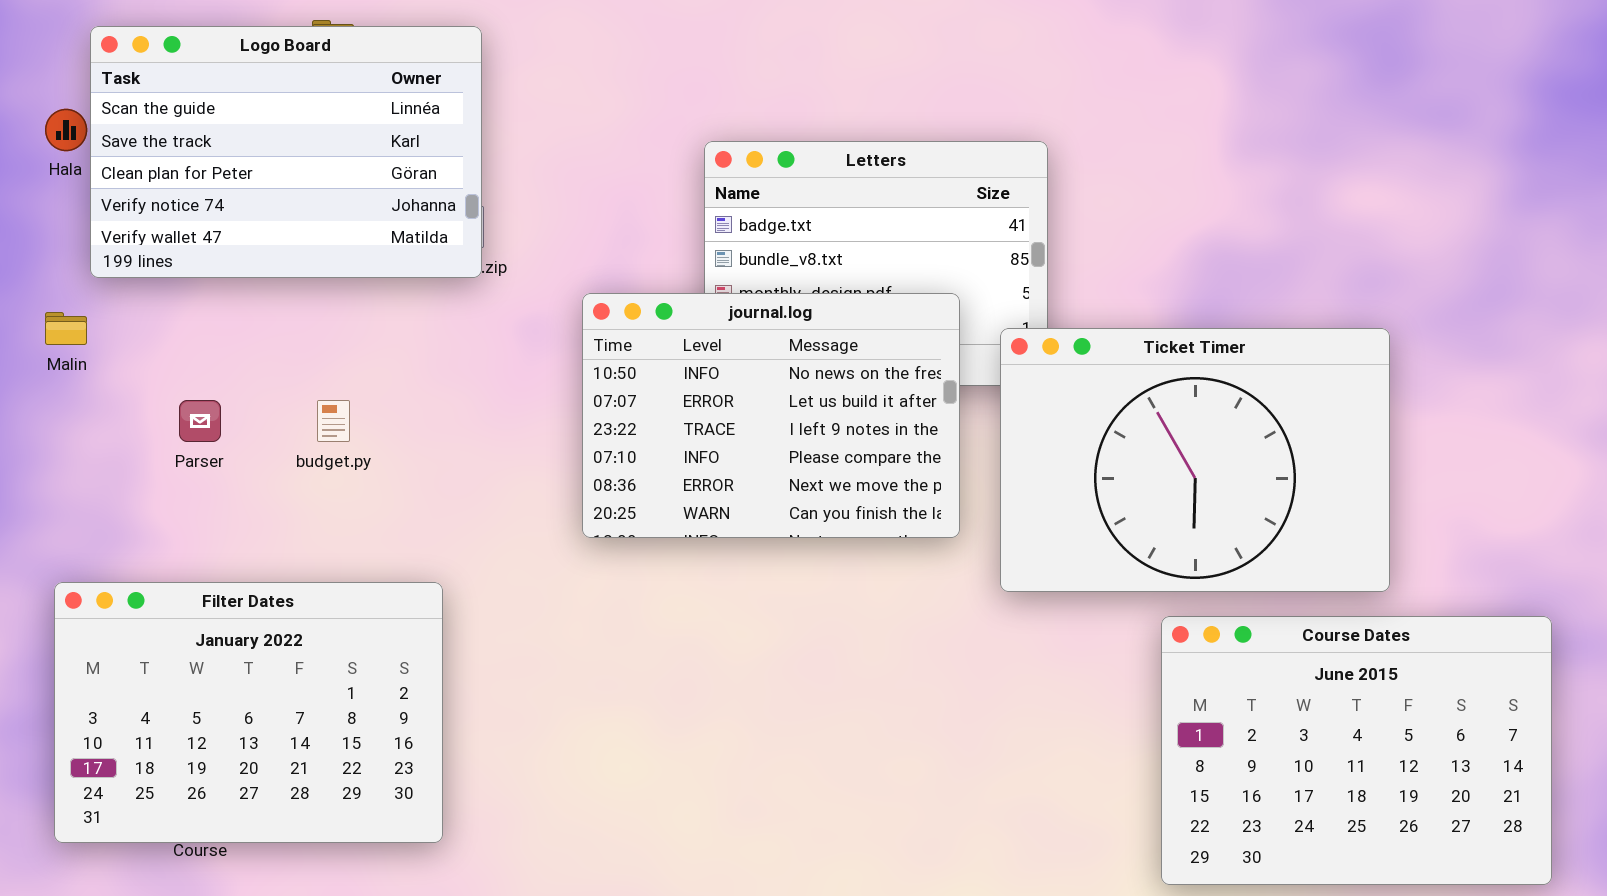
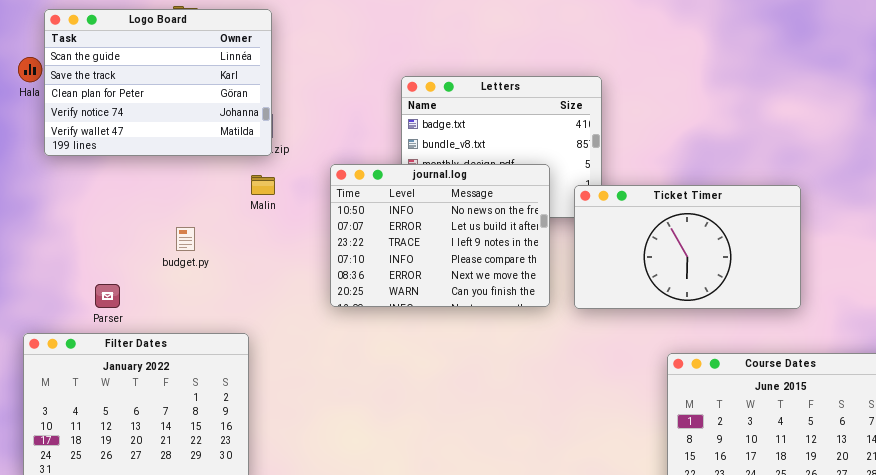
Malin: [45,312,87,345] -> [251,175,275,195], moved
Ticket Timer: [1000,328,1390,592] -> [574,185,801,309], resized
Parser: [179,400,221,442] -> [95,284,120,308], moved

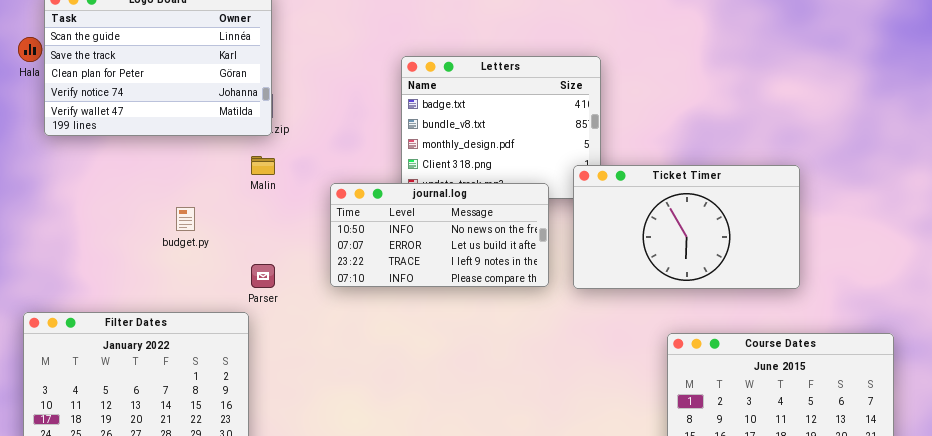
journal.log: [330,164,550,307] -> [330,183,549,287], resized
Parser: [95,284,120,308] -> [251,264,275,288], moved

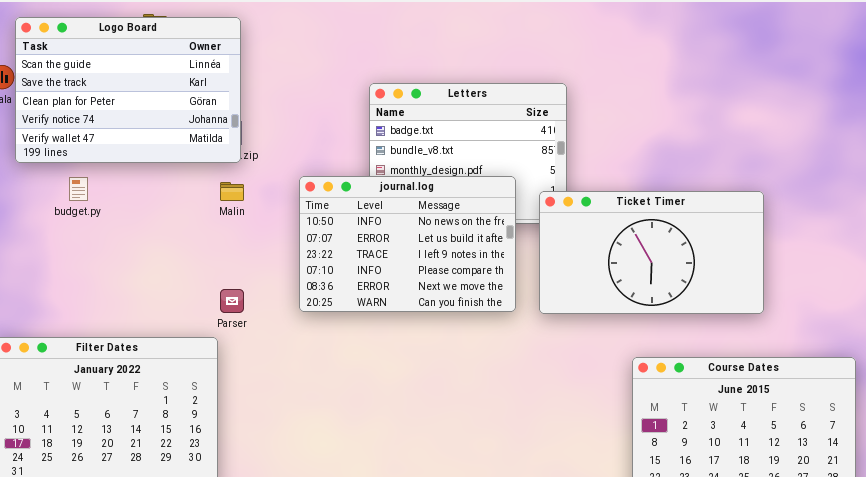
journal.log: [330,183,549,287] -> [299,176,516,312], resized
budget.py: [176,207,195,231] -> [69,177,88,201], moved

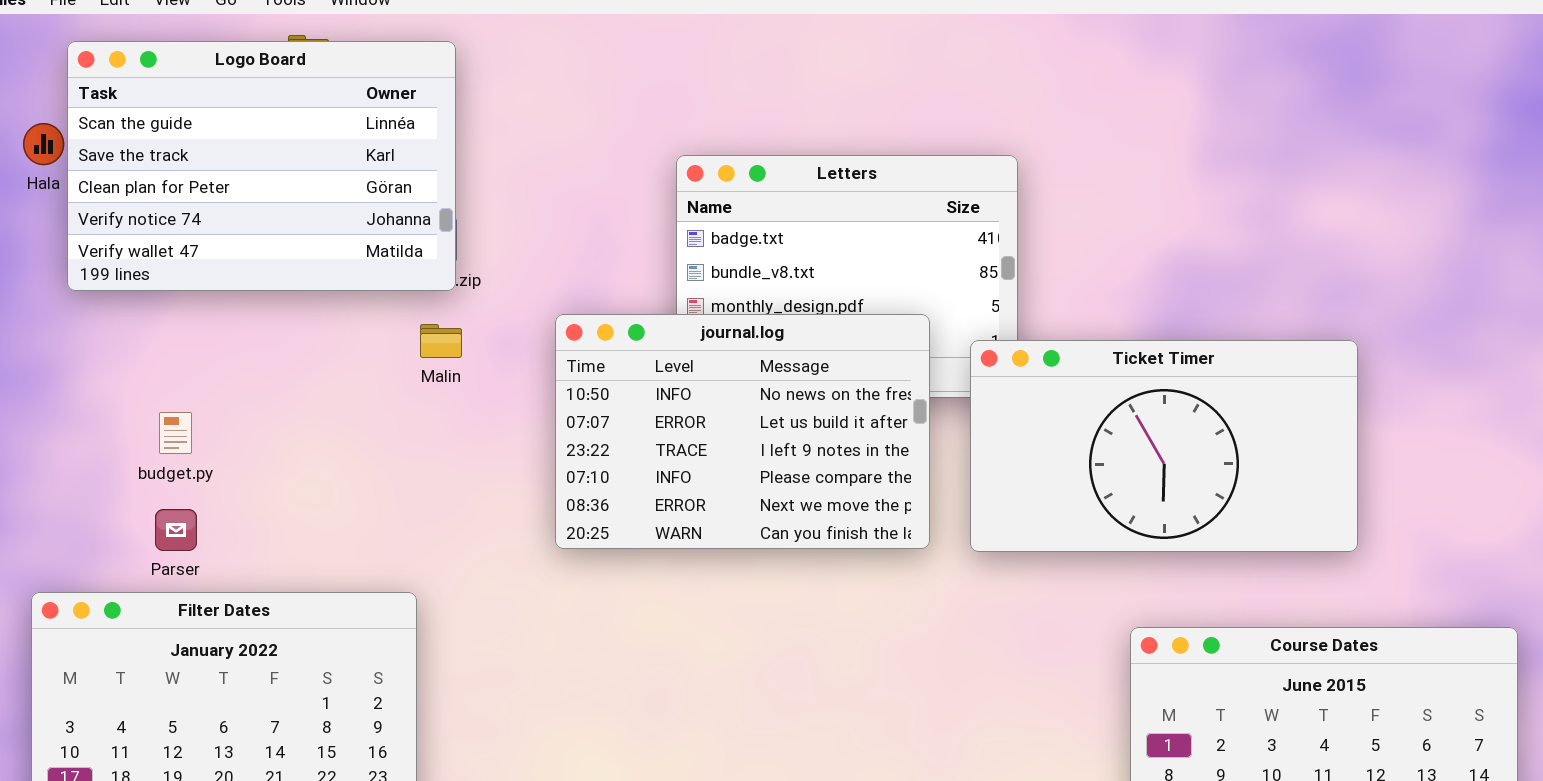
budget.py: [69,177,88,201] -> [159,412,192,454], moved
Parser: [220,289,244,313] -> [155,509,197,551], moved

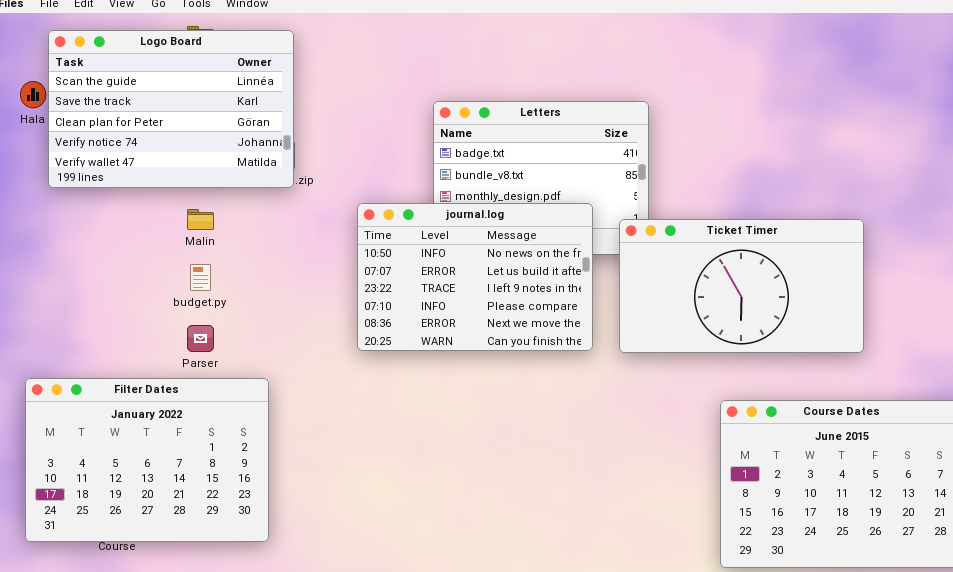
Malin: [420,324,462,358] -> [187,209,214,230], moved
budget.py: [159,412,192,454] -> [190,264,211,291], moved
Parser: [155,509,197,551] -> [187,325,214,352], moved

